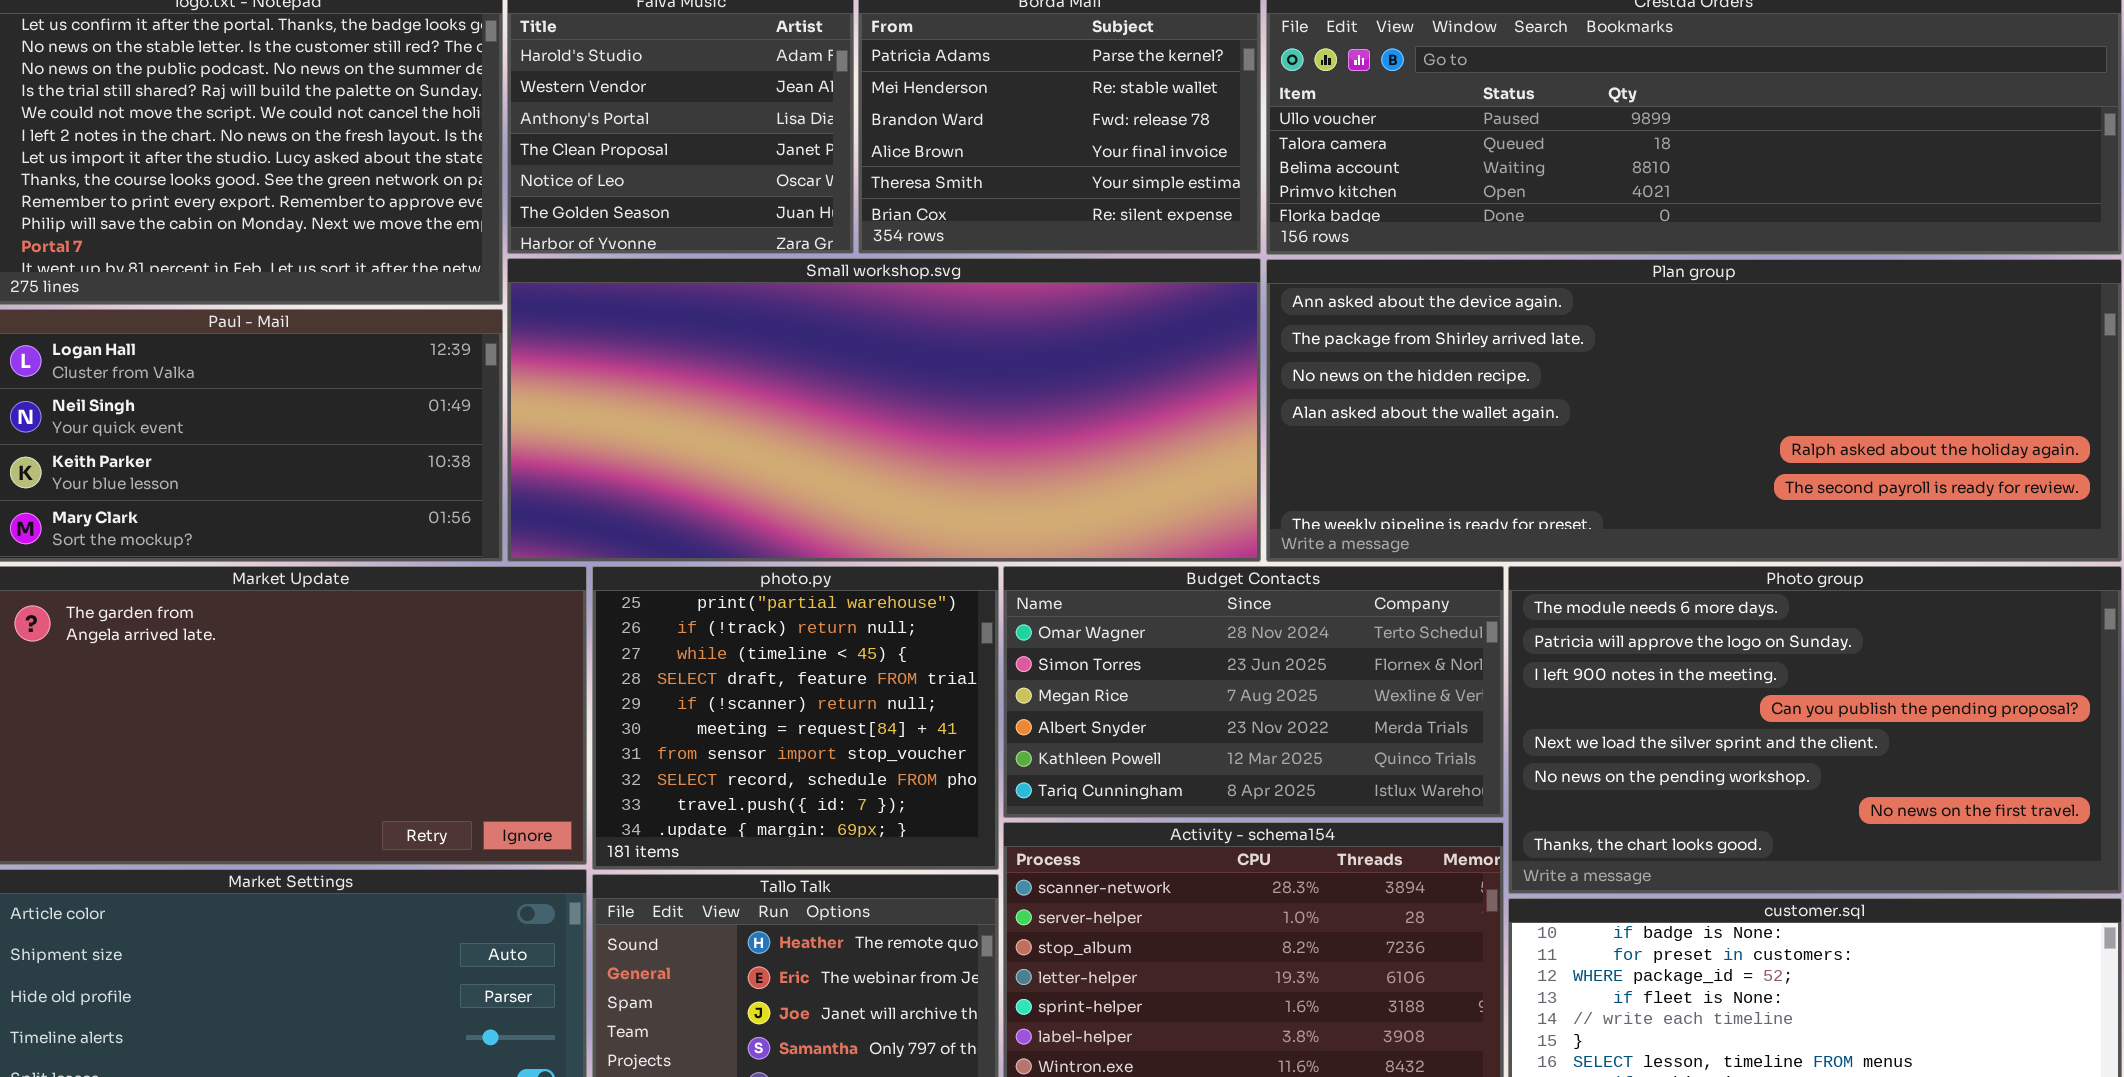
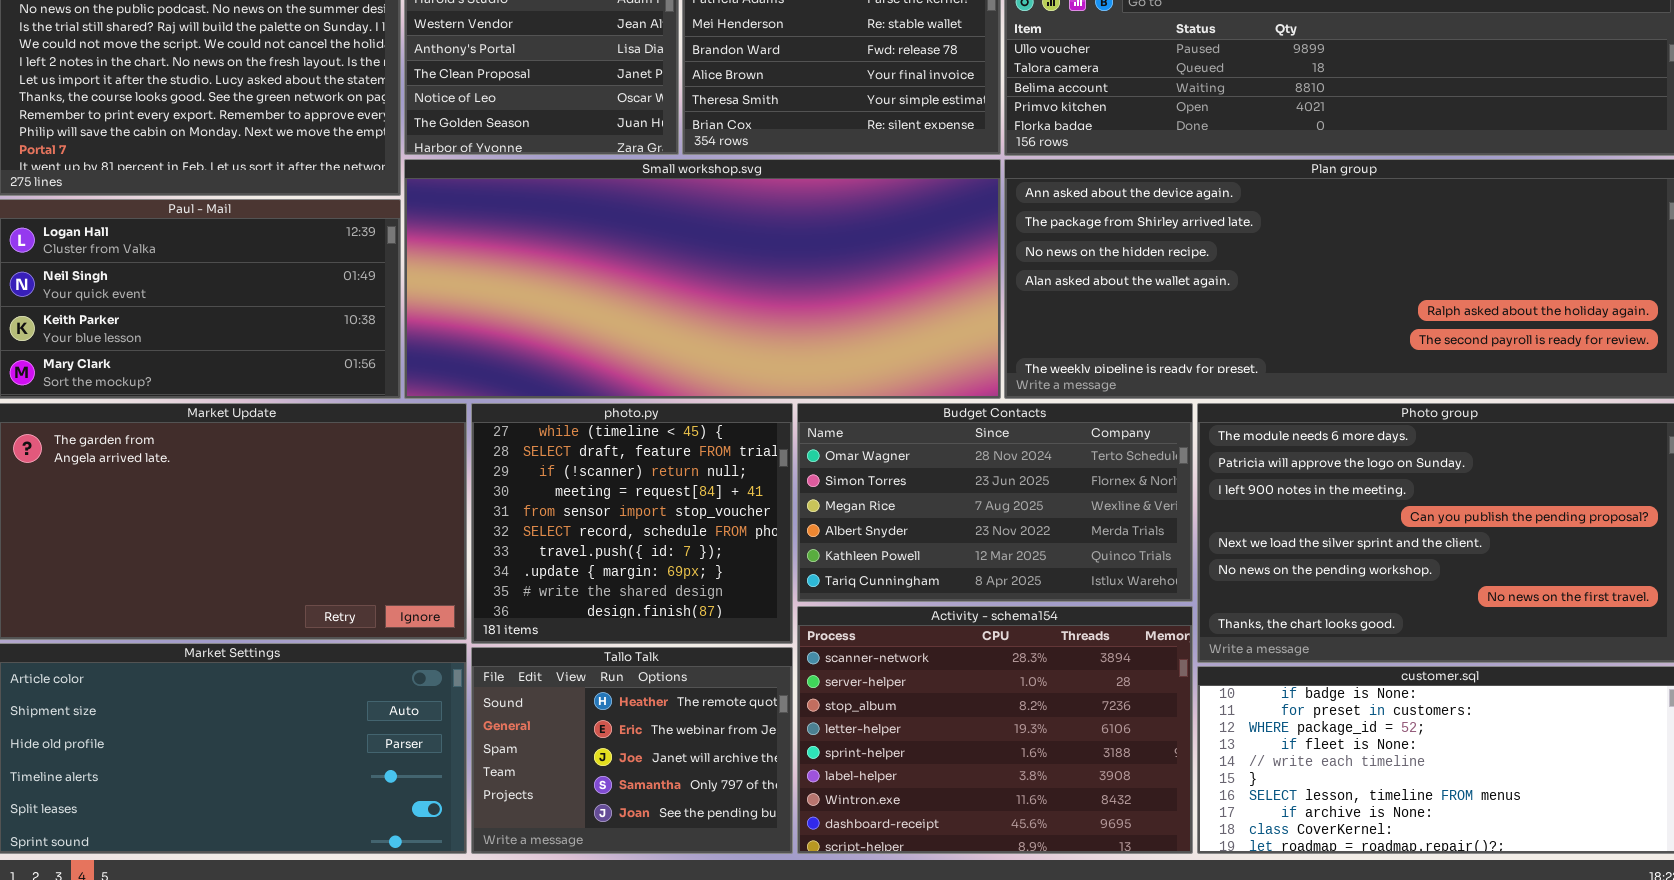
photo.py: [592,566,999,870] -> [471,403,793,644], scrolled down 2 rows

